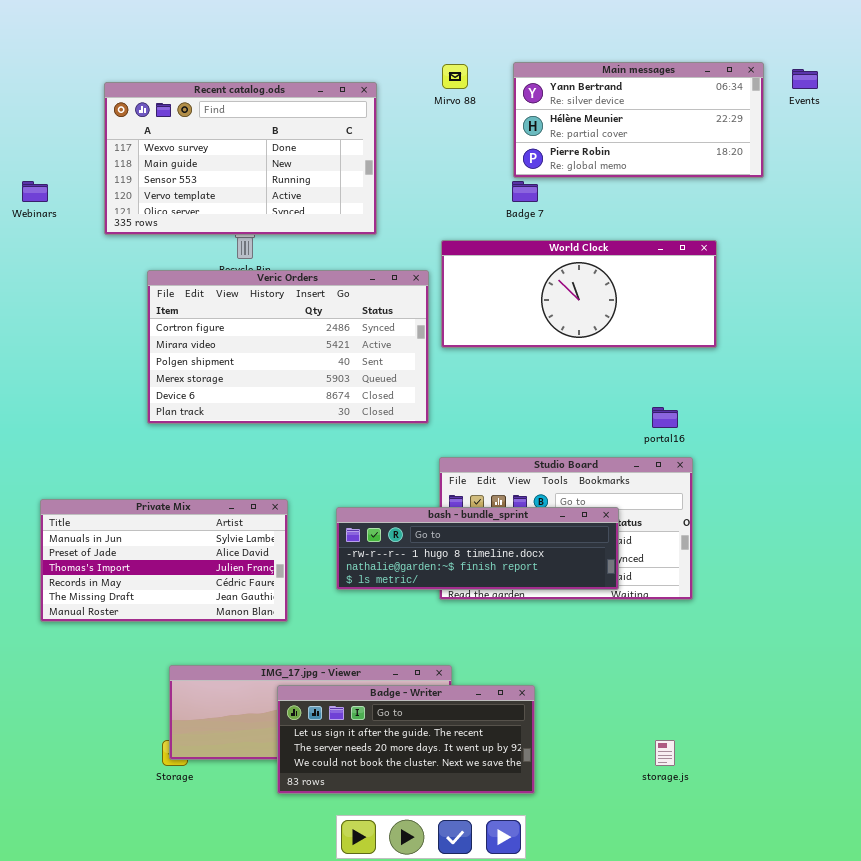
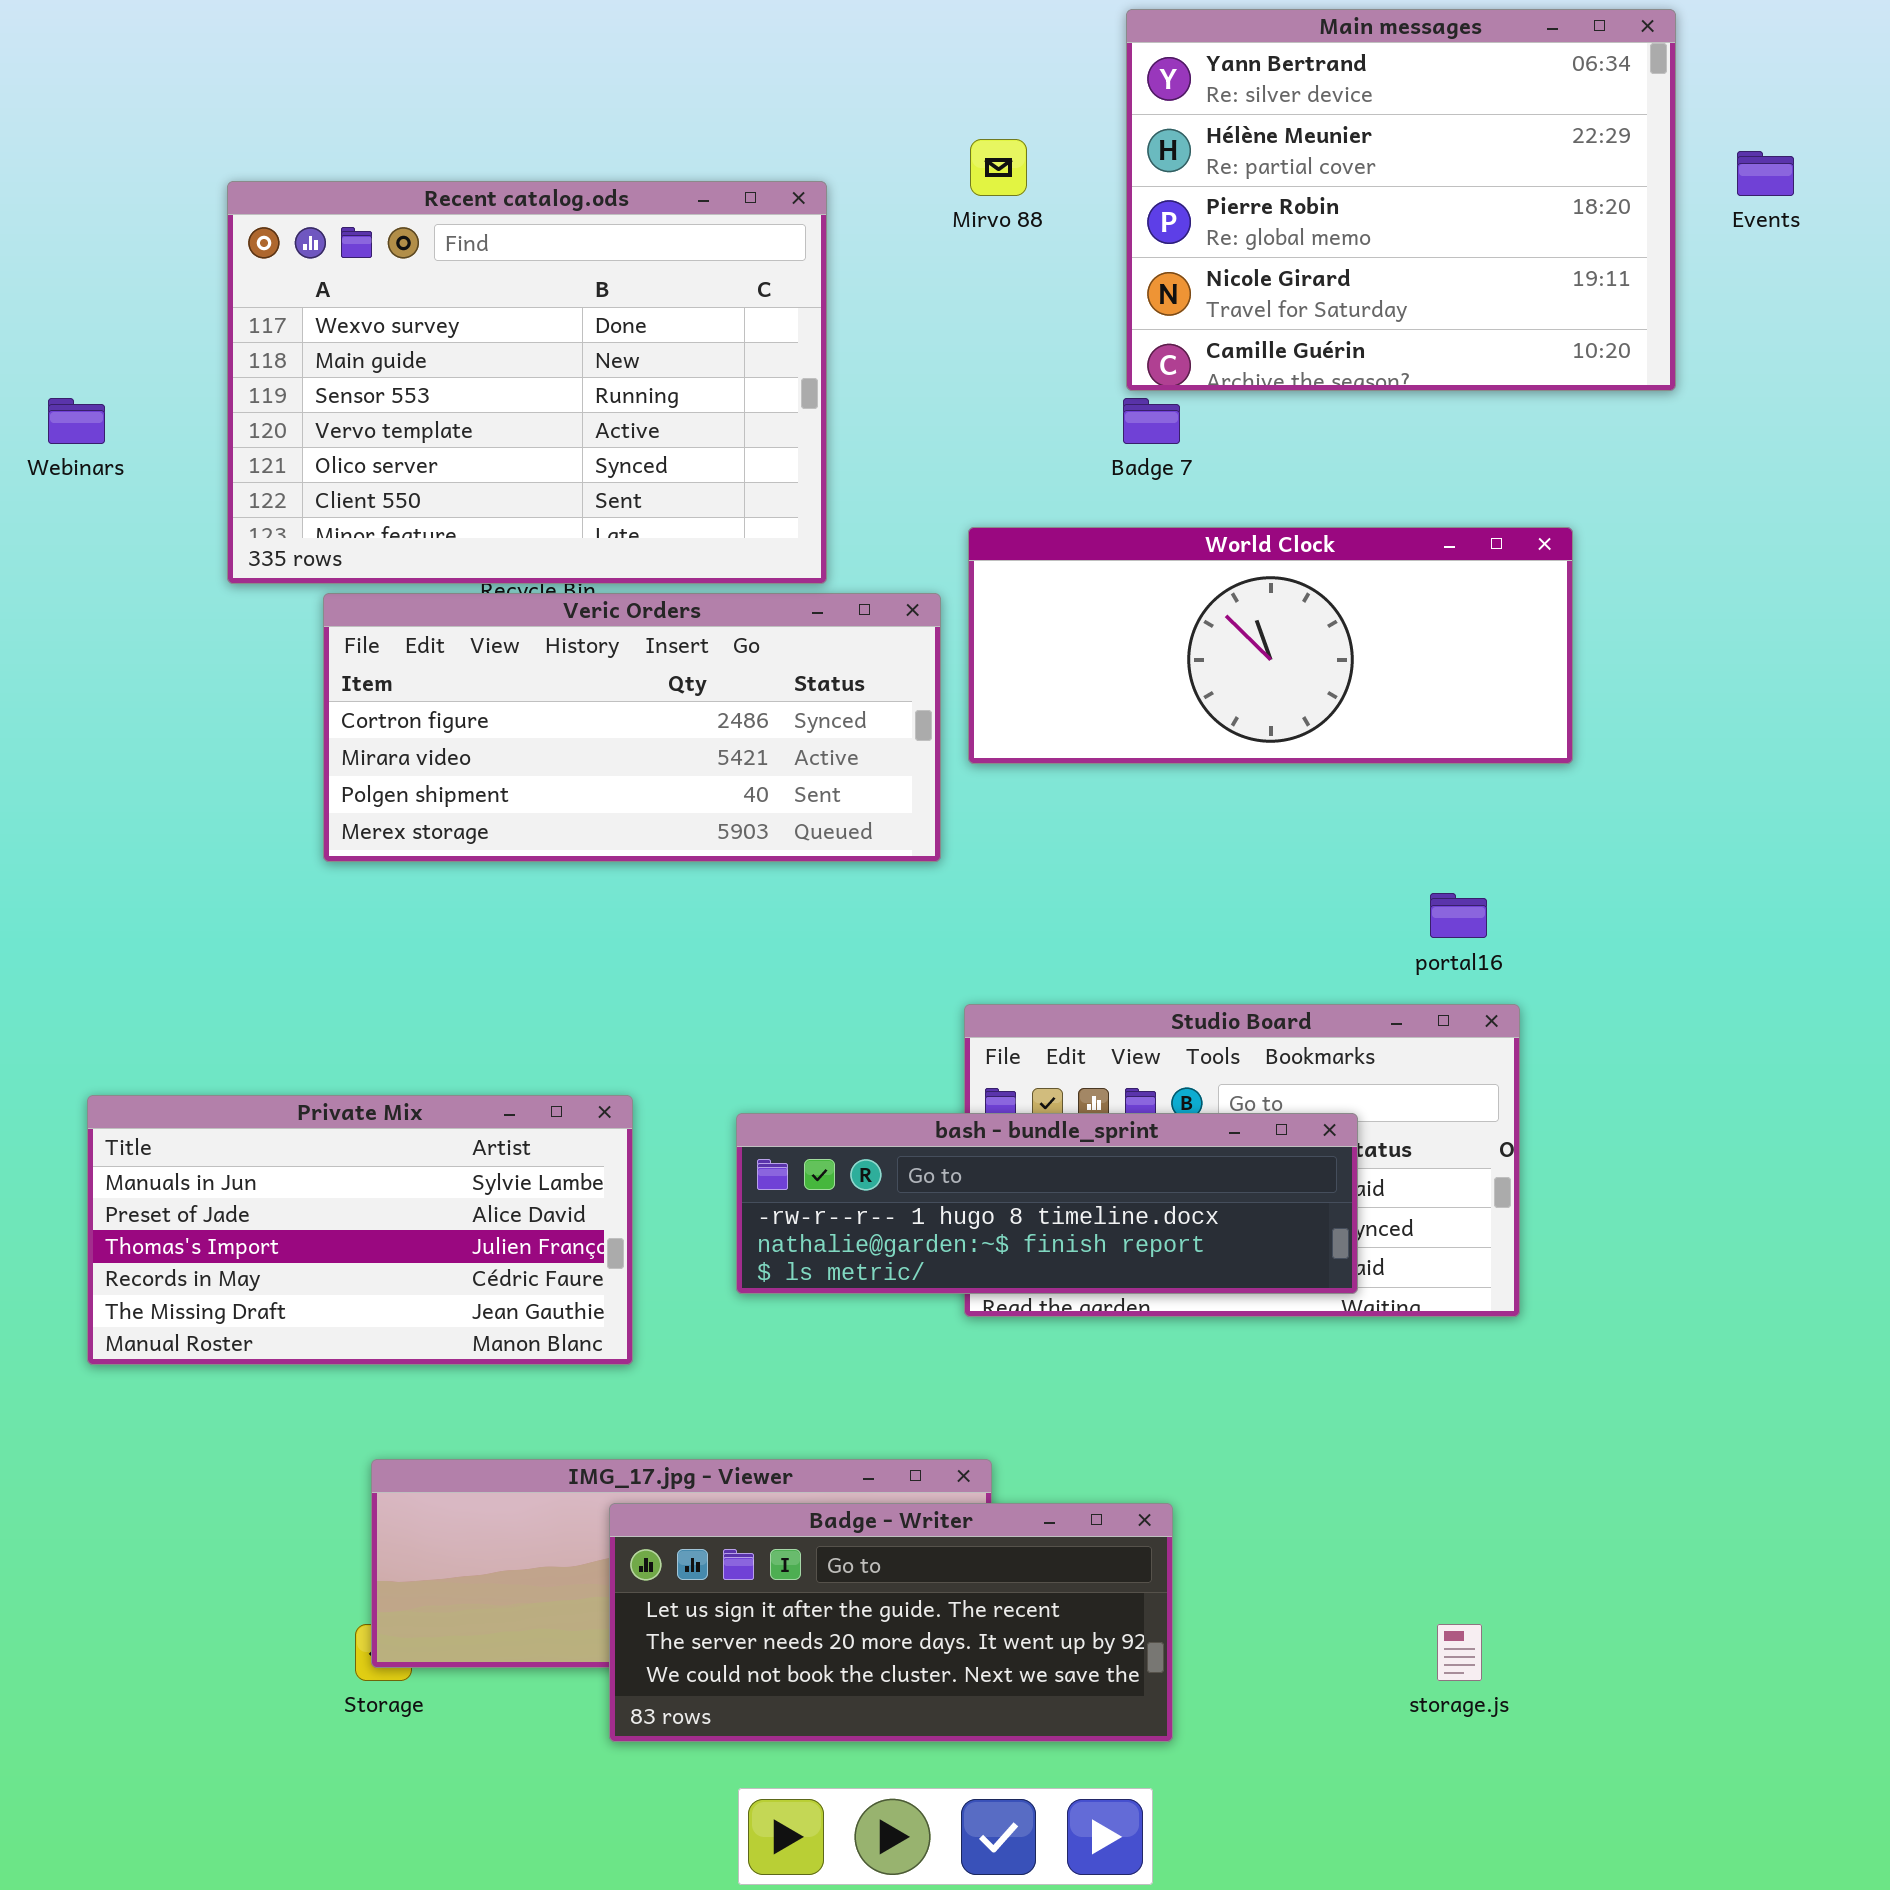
Main messages: [513,62,764,178] -> [1126,9,1676,391], resized
Recent catalog.ods: [104,82,377,235] -> [227,181,827,584], resized
Veric Orders: [147,270,429,424] -> [323,593,941,862], resized

